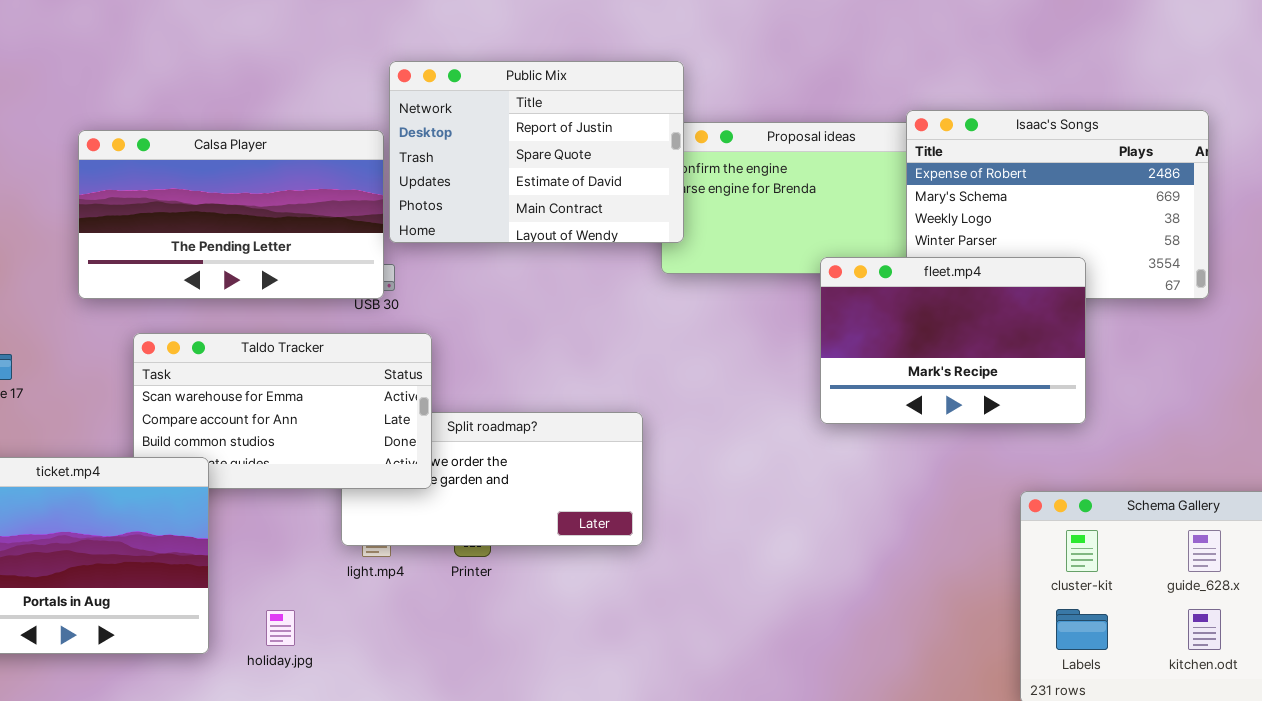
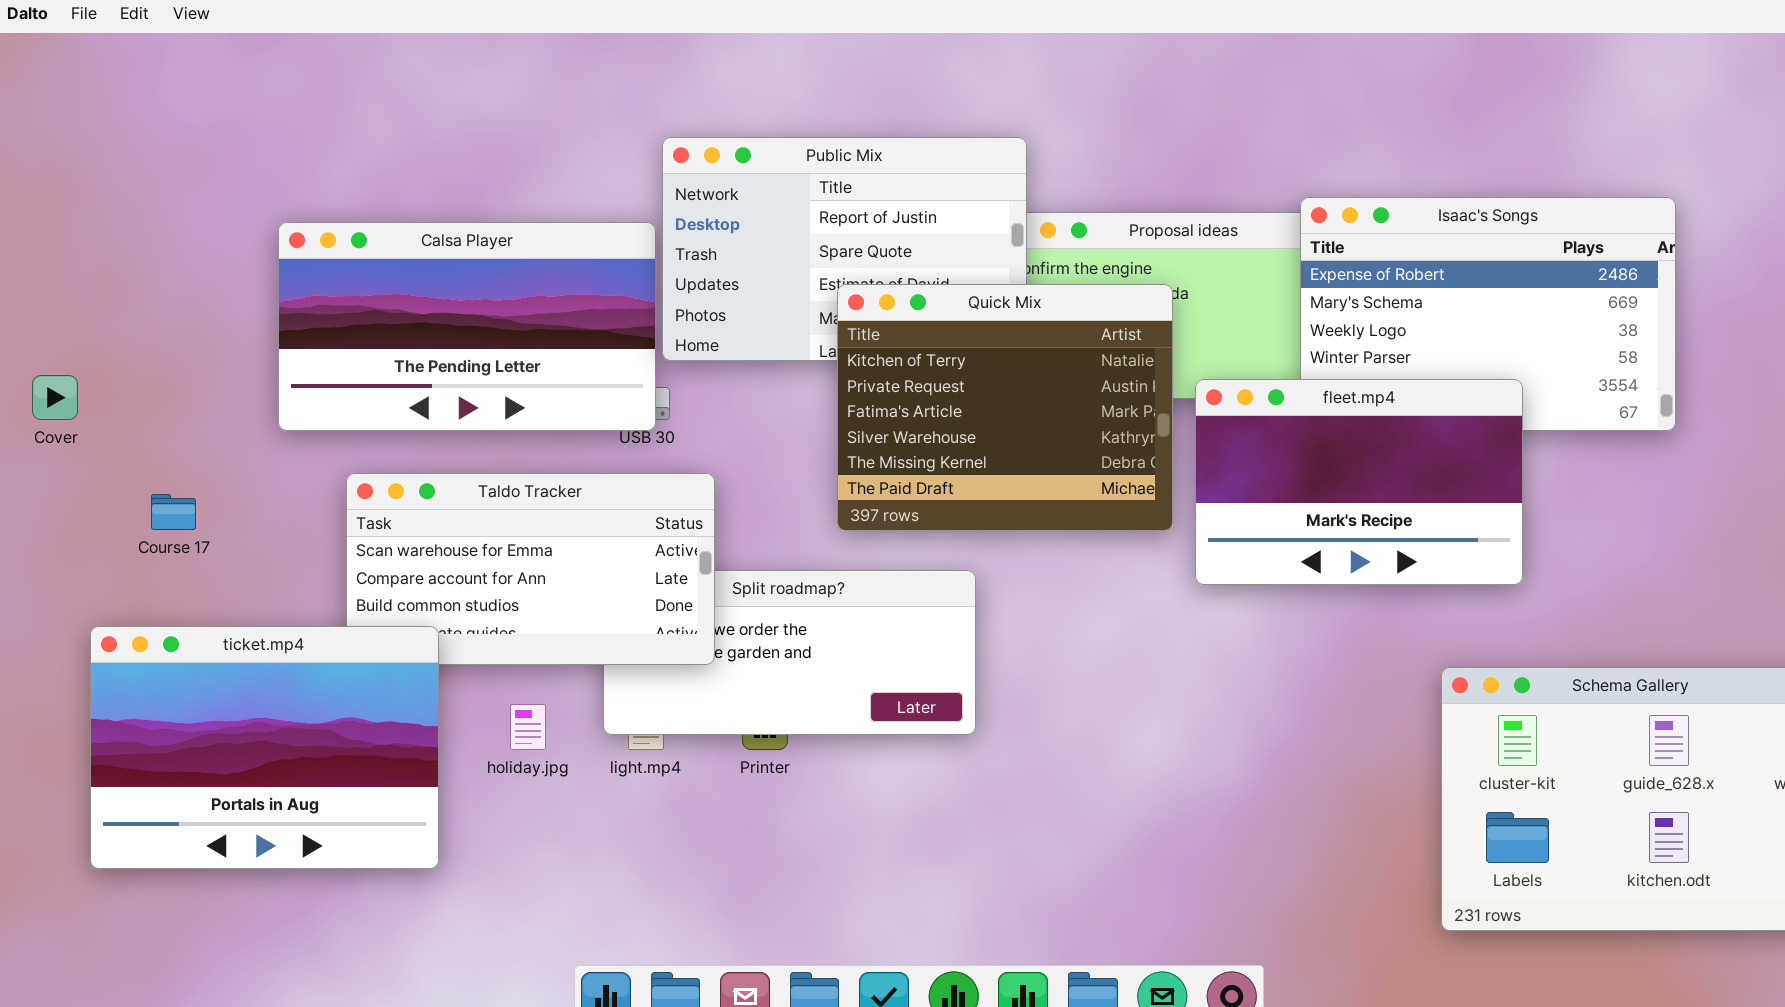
Quick Mix: none -> [837,284,1173,531], opened
holiday.jpg: [266,610,295,646] -> [510,704,546,750], moved

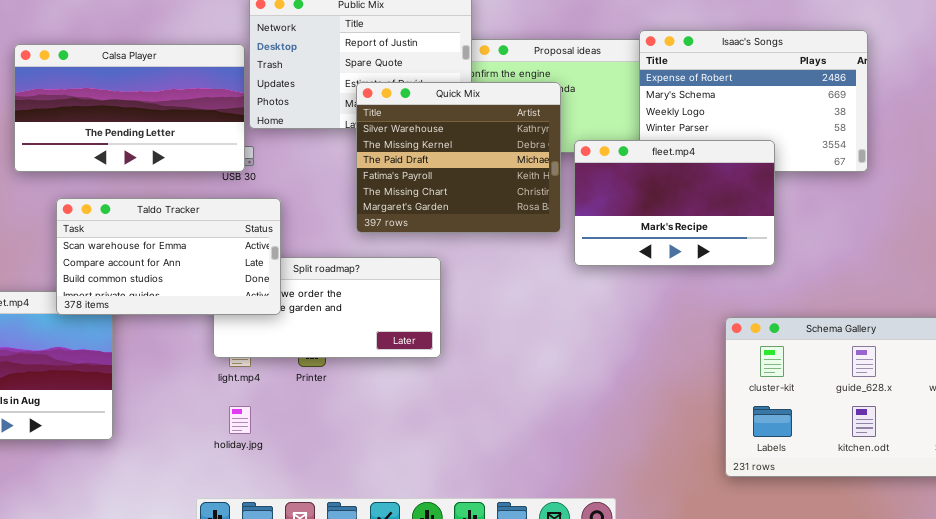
Quick Mix: [837,284,1173,531] -> [356,82,561,233], scrolled down 3 rows
Taldo Tracker: [346,473,715,665] -> [56,198,281,315], raised
holiday.jpg: [510,704,546,750] -> [229,406,251,434], moved

